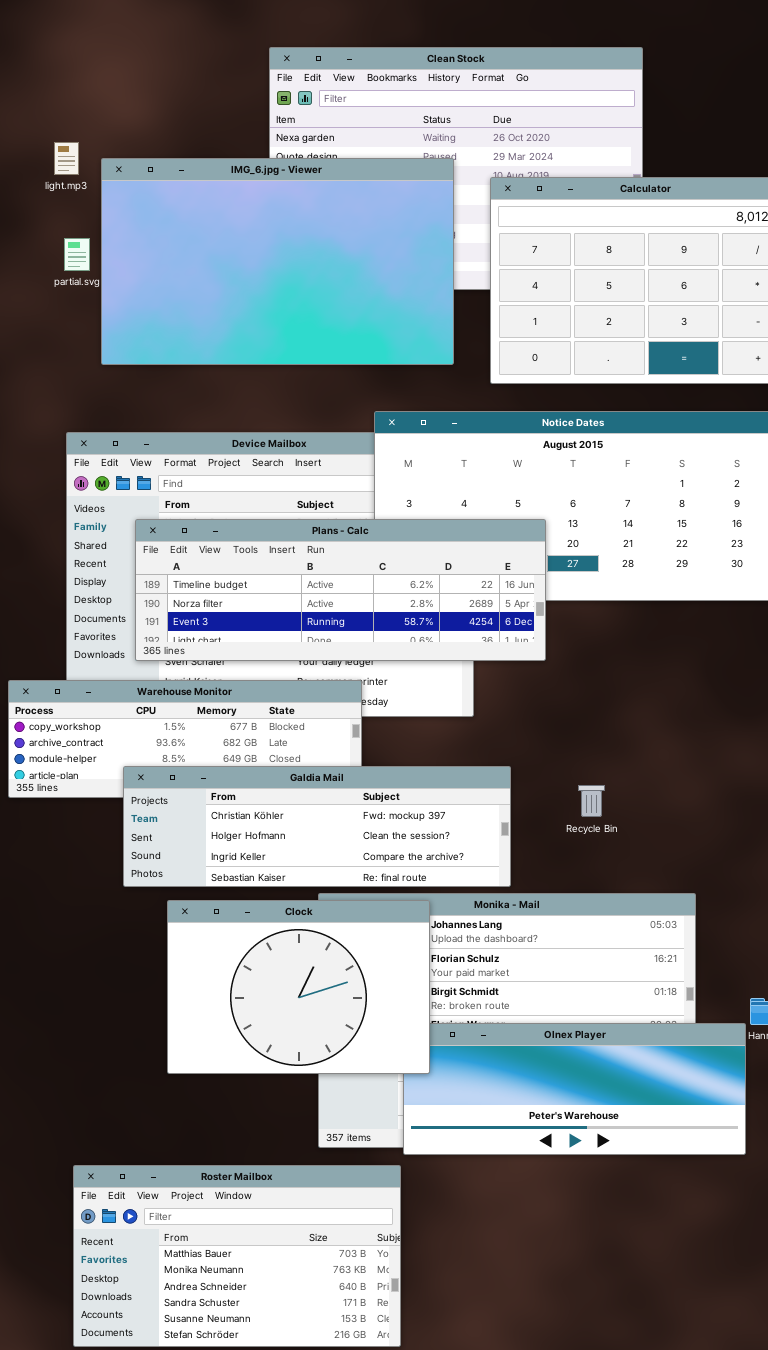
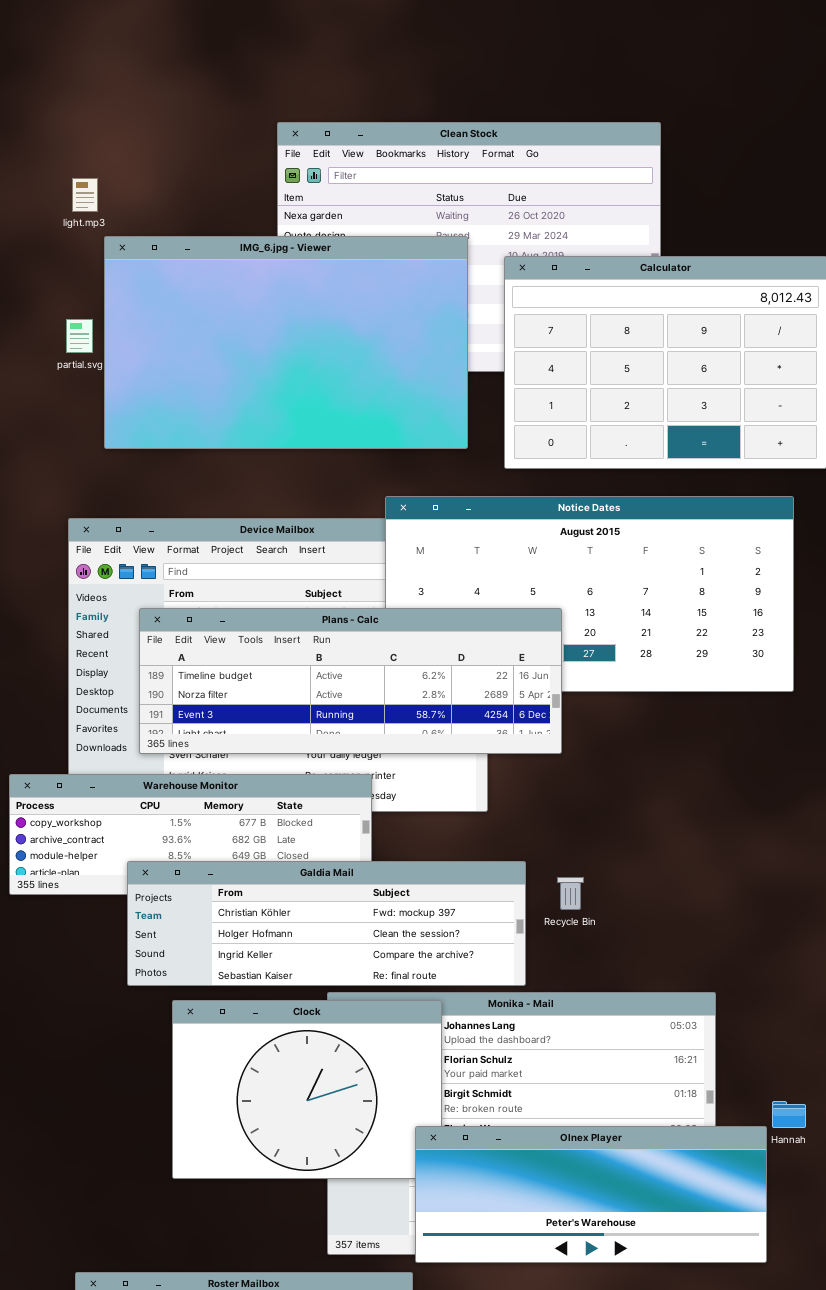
light.mp3: [54,142,79,175] -> [72,178,98,212], moved
Recycle Bin: [578,785,605,817] -> [557,877,584,910], moved
Olnex Player: [403,1023,746,1155] -> [415,1126,767,1263], raised

